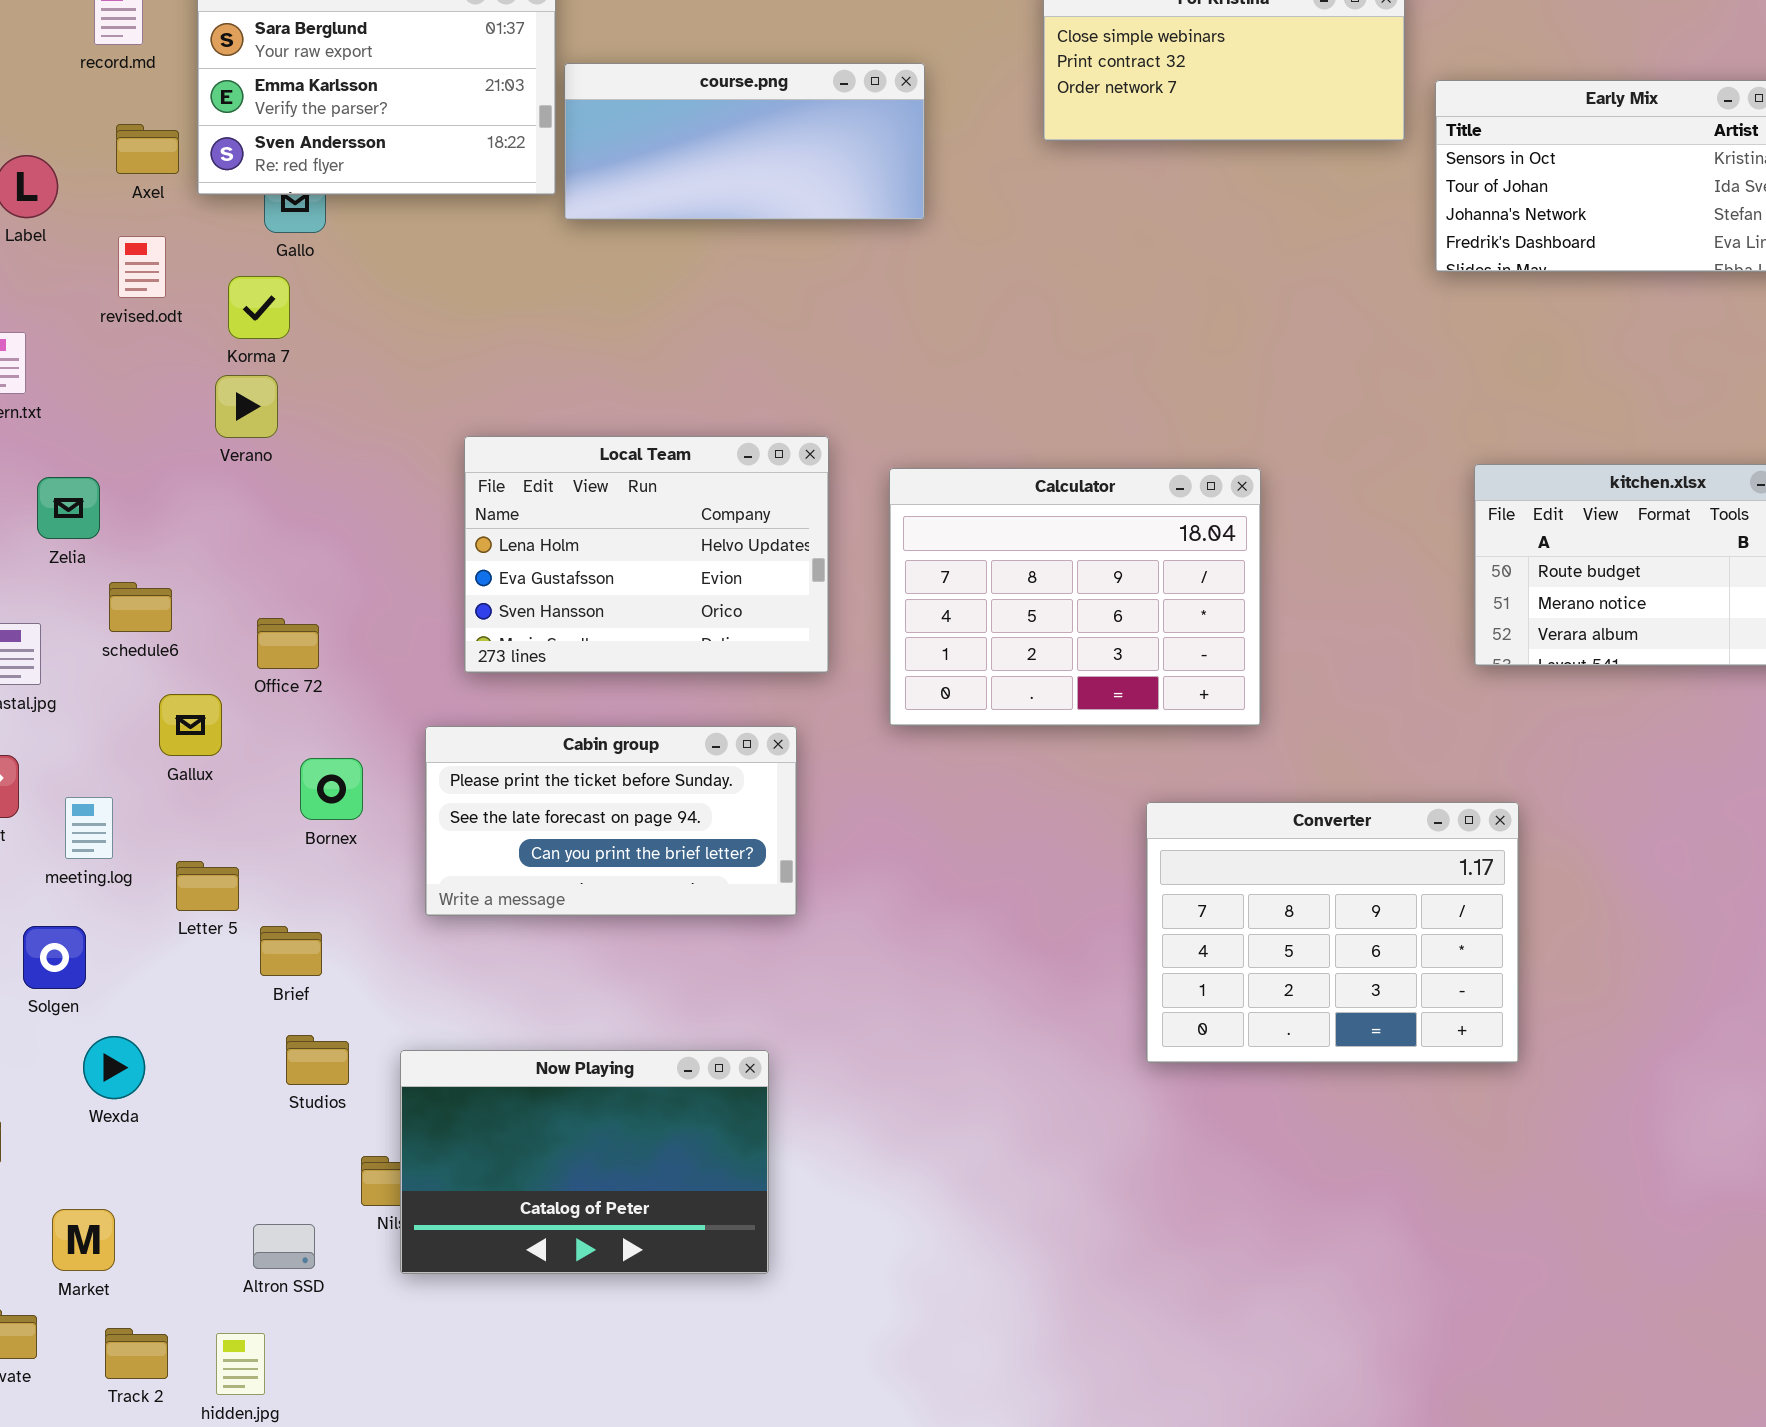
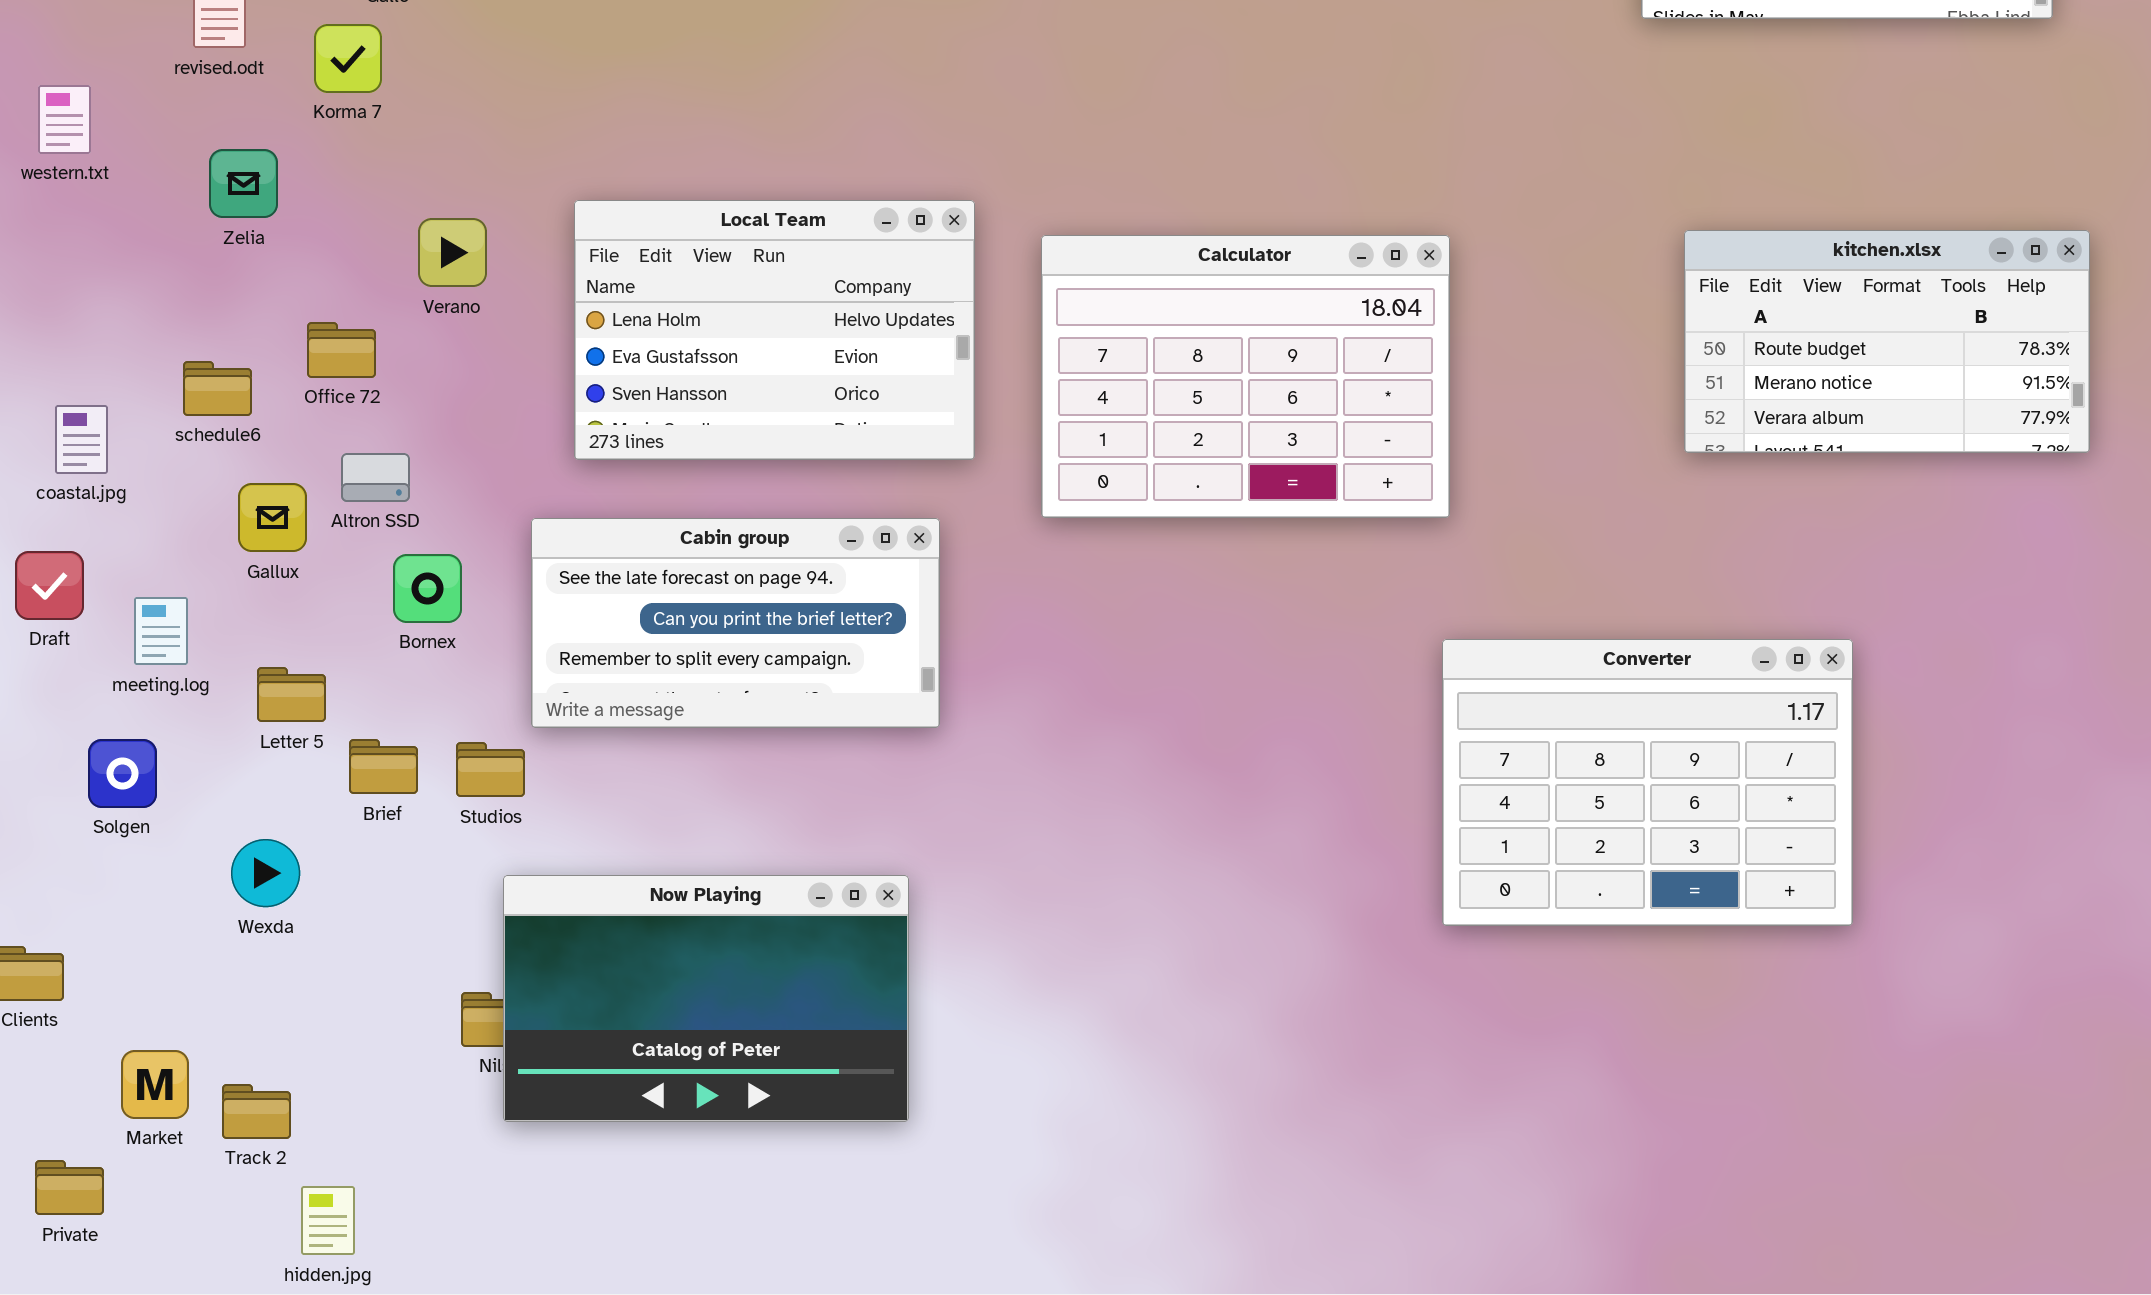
Verano: [215,375,278,438] -> [418,218,487,287], moved
Zelia: [37,477,100,539] -> [209,149,278,218], moved
Office 72: [257,618,319,669] -> [307,322,376,378], moved
Cabin group: [425,726,797,916] -> [531,518,940,728], scrolled down 1 row
Converter: [1146,802,1519,1063] -> [1442,639,1853,926], moved
Studios: [286,1035,349,1085] -> [456,742,525,797], moved
Wexda: [83,1036,145,1099] -> [231,839,300,907], moved
Altron SSD: [253,1224,315,1269] -> [341,453,410,502], moved
Track 2: [105,1328,168,1379] -> [222,1084,291,1139], moved

